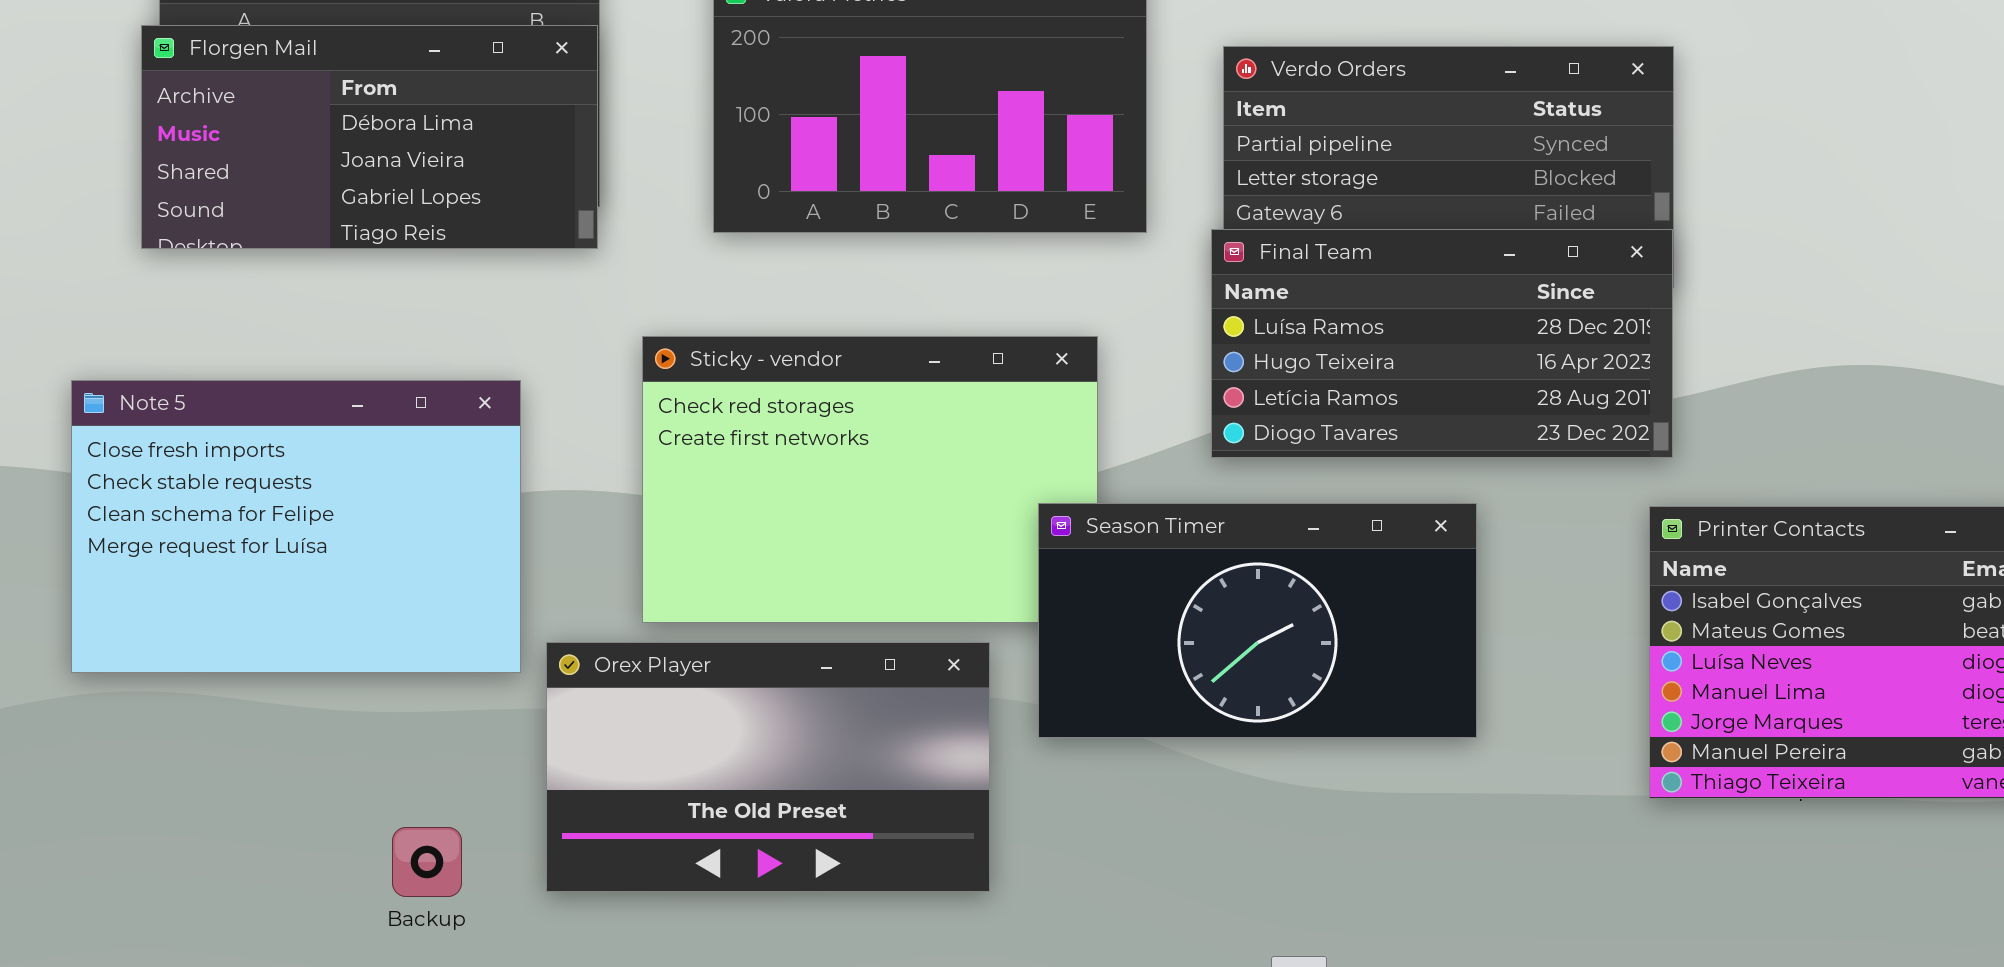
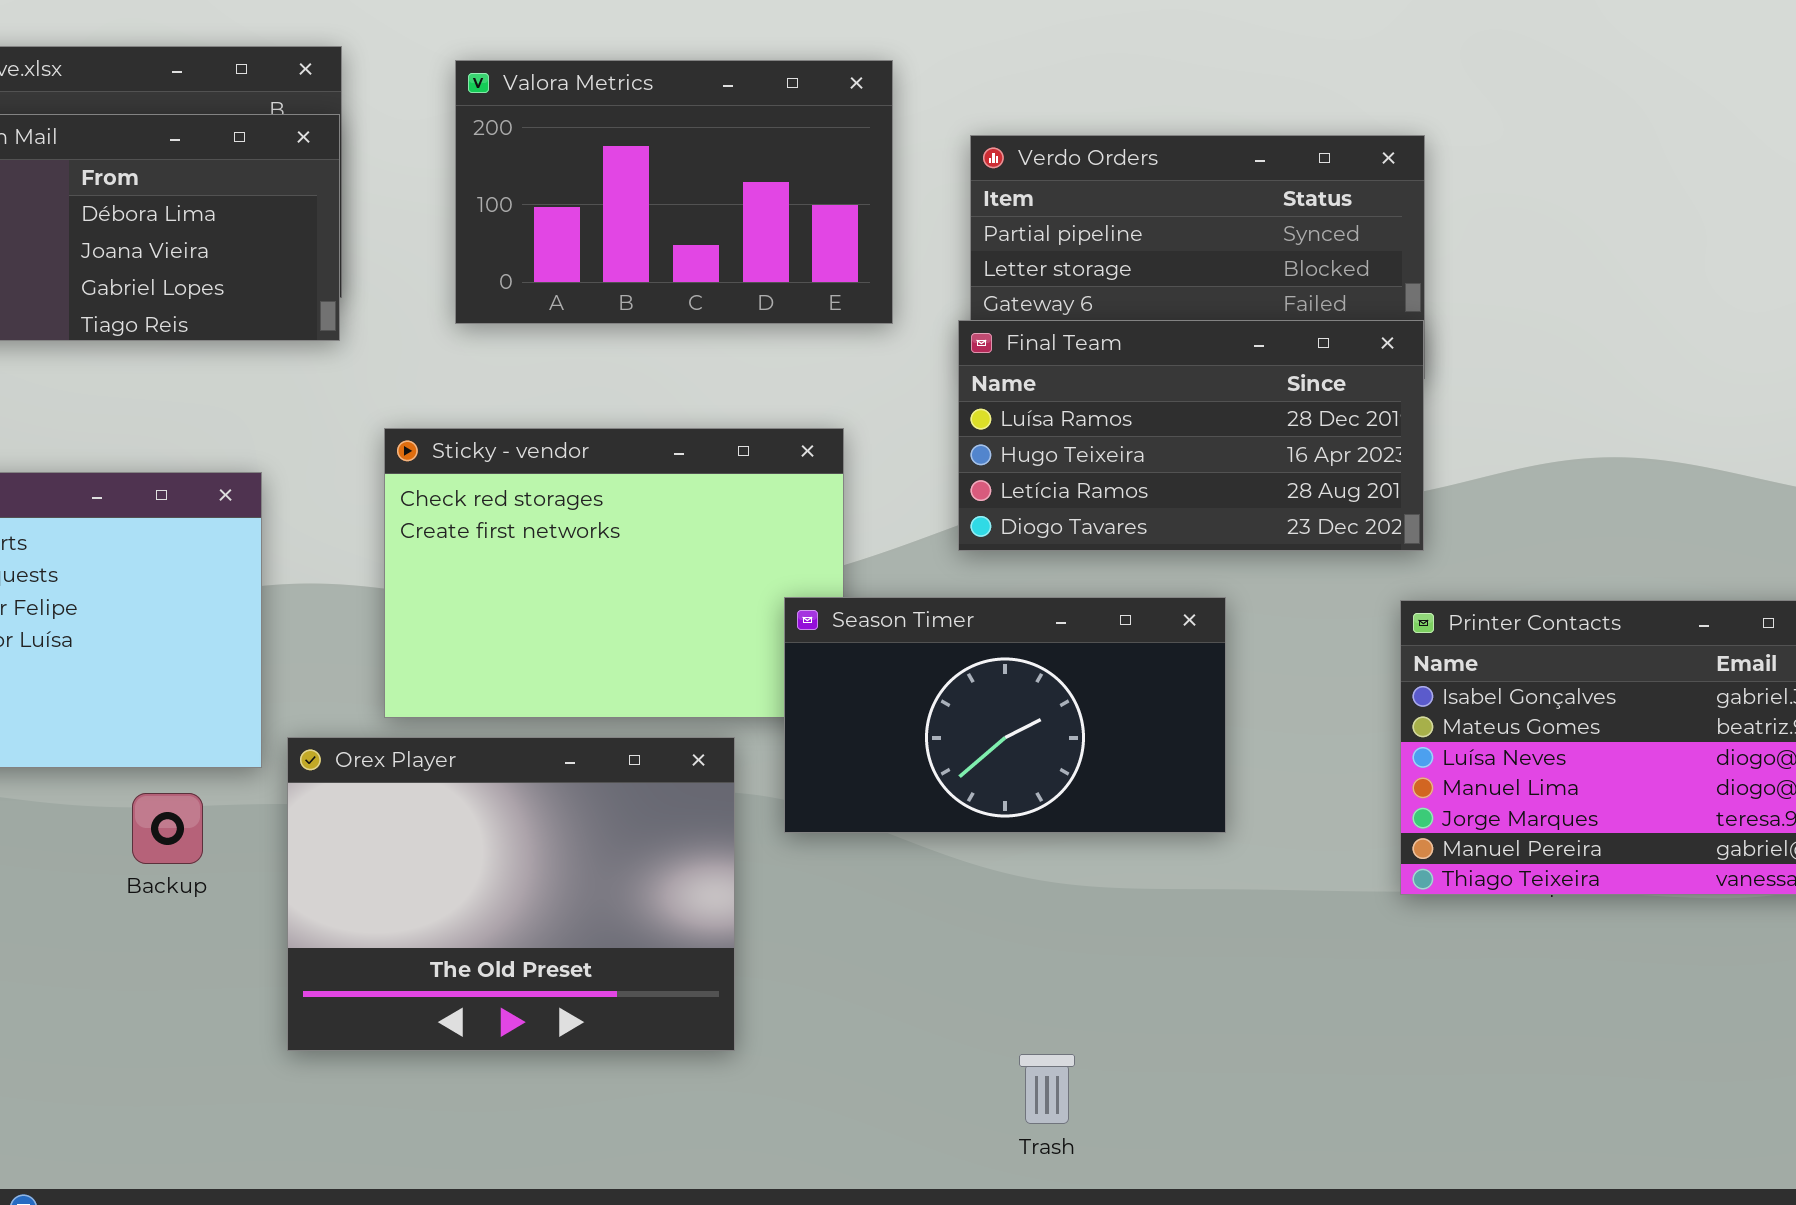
Orex Player: [546,642,990,892] -> [287,737,735,1051], resized
Backup: [392,827,462,897] -> [132,793,203,864], moved

